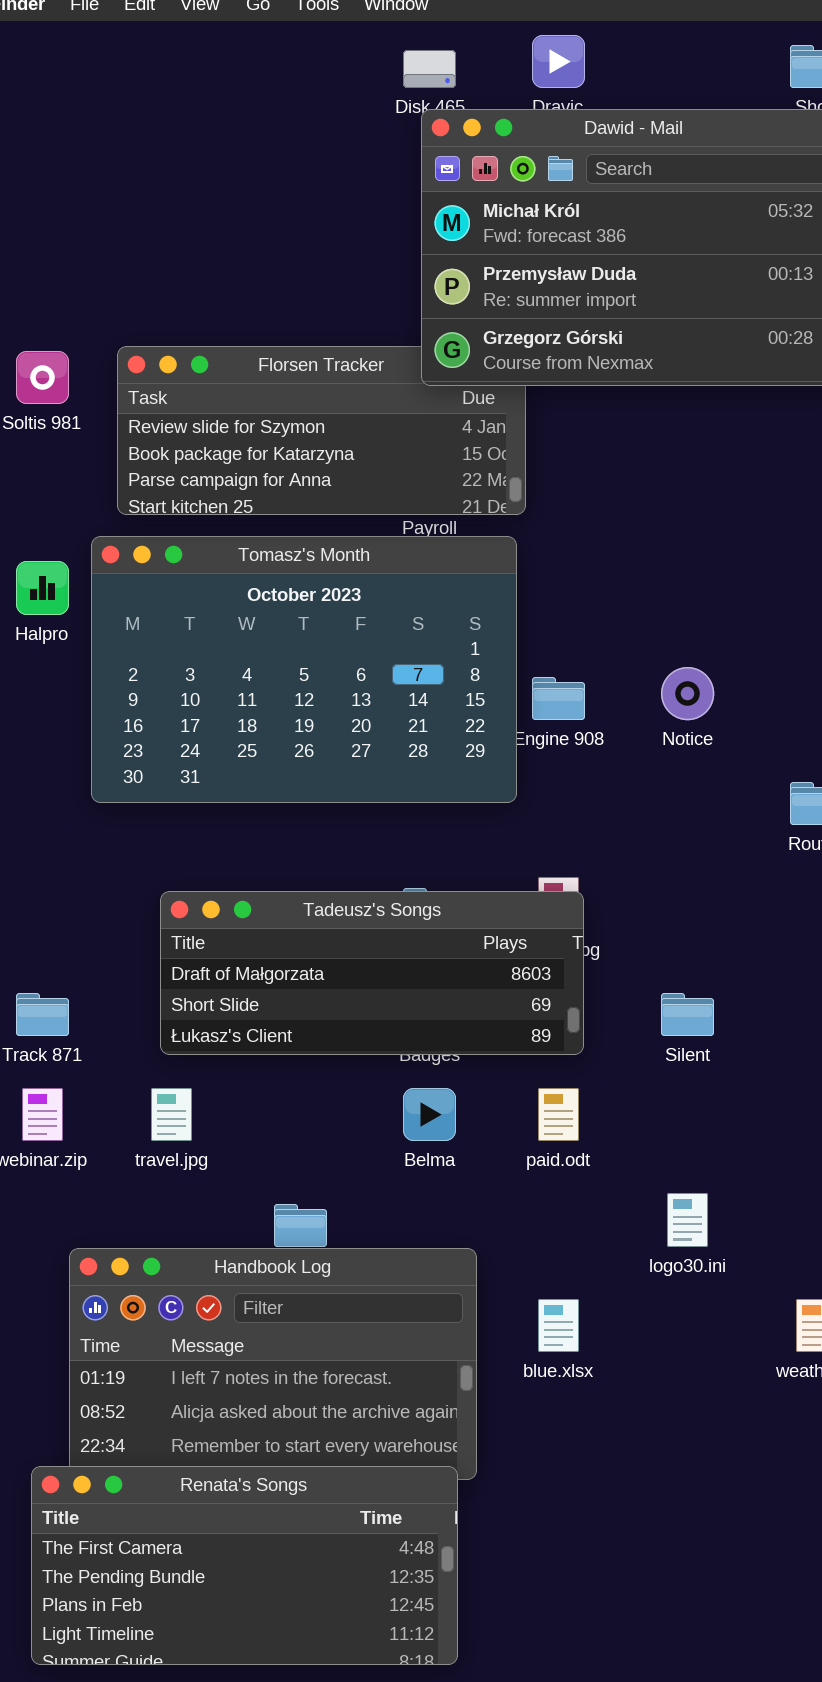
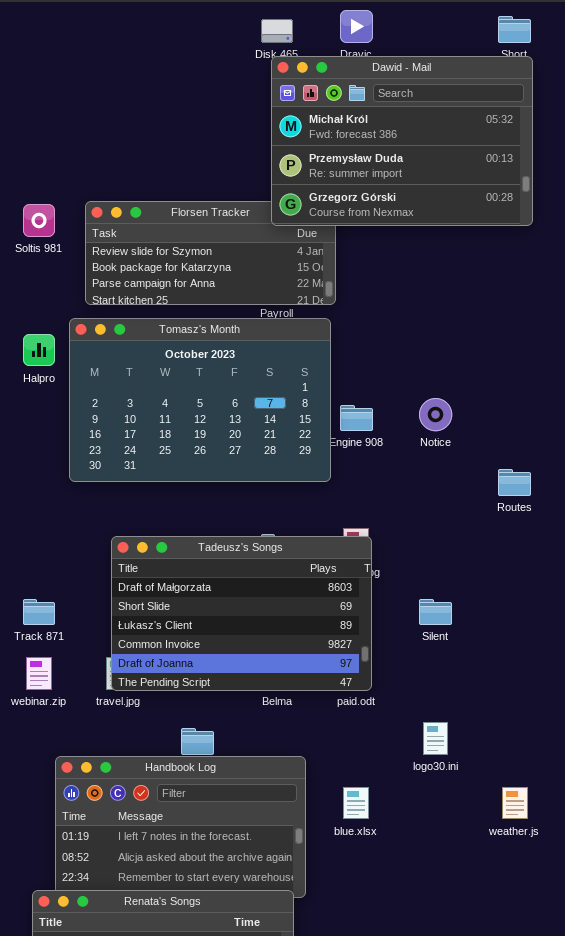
Tadeusz's Songs: [160,891,584,1055] -> [111,536,372,691], resized

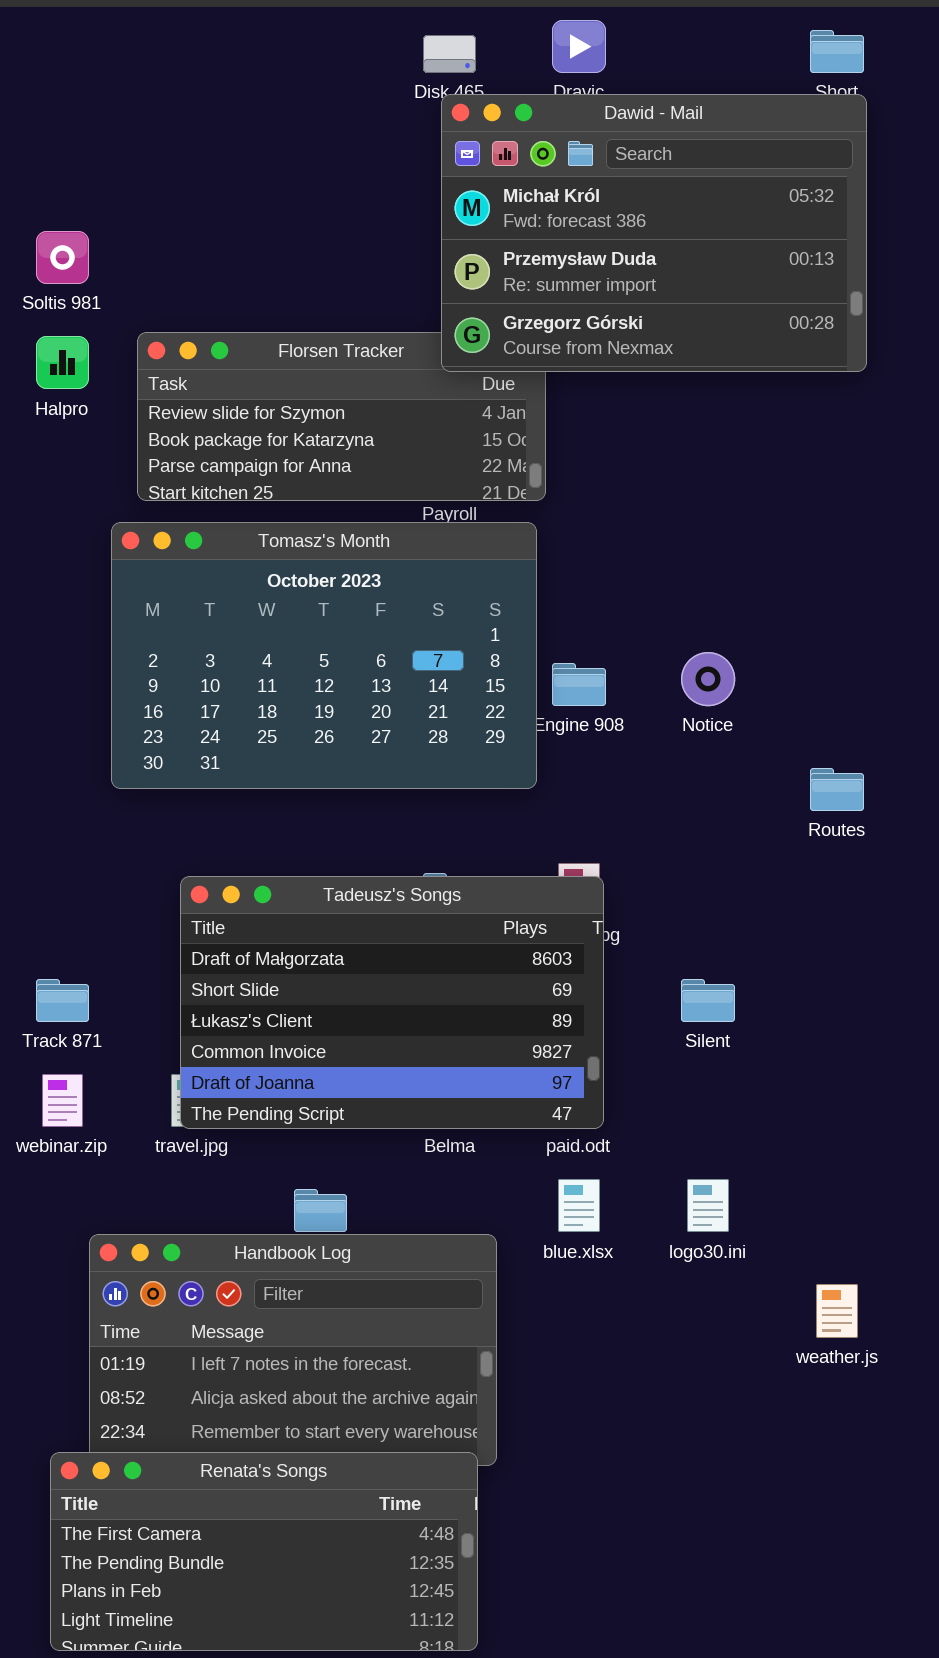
Soltis 981: [23,204,55,237] -> [36,231,89,284], moved
Halpro: [23,334,55,366] -> [36,336,89,389], moved
blue.xlsx: [343,787,369,819] -> [558,1179,600,1232], moved

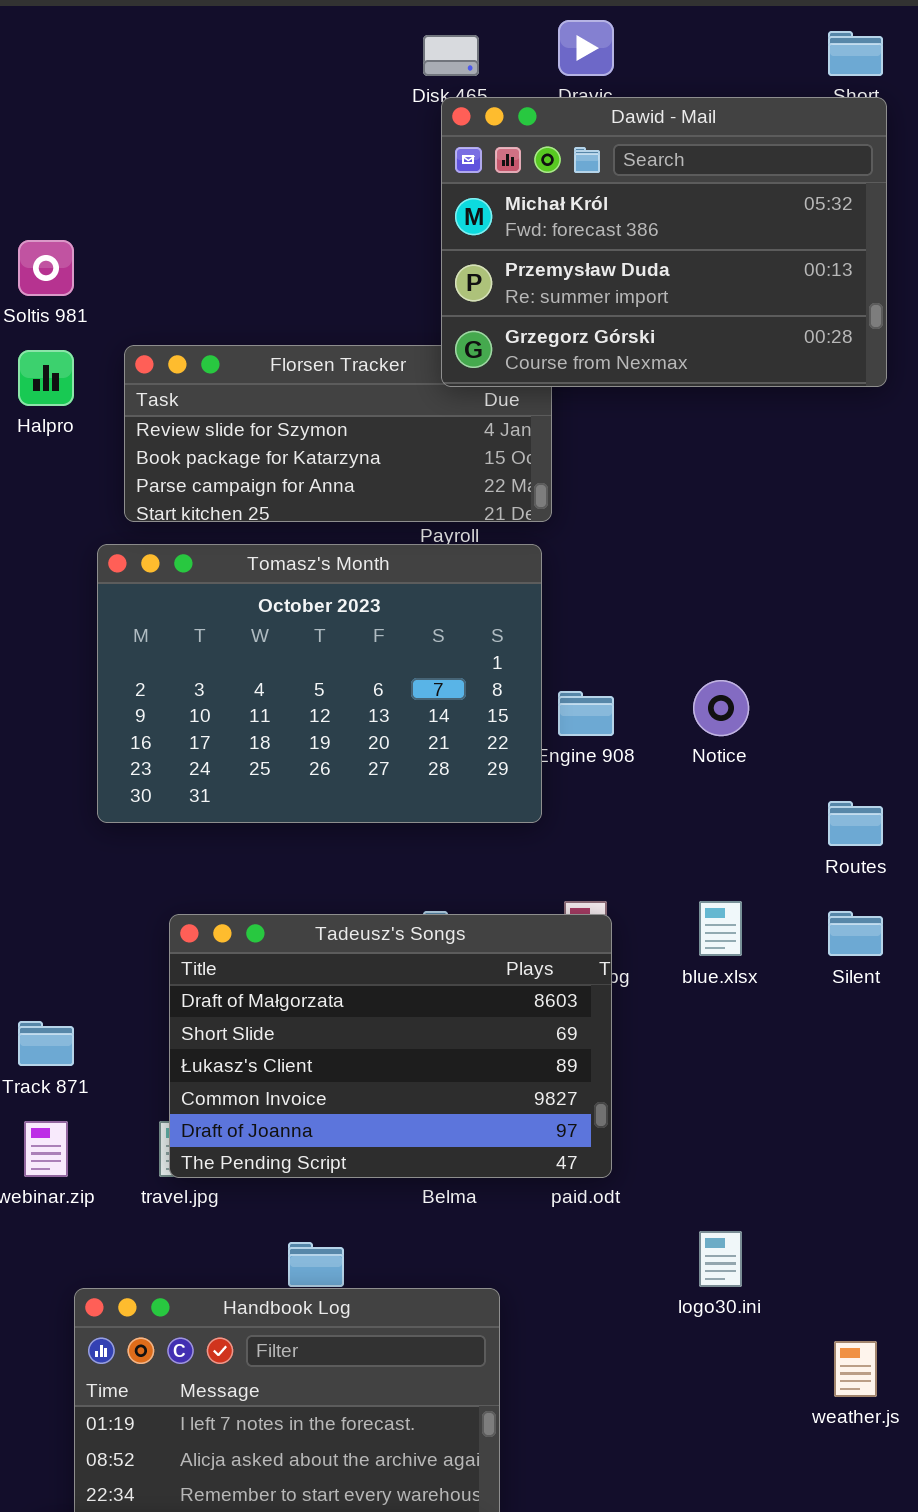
Silent: [681,979,735,1022] -> [828,911,883,956], moved
blue.xlsx: [558,1179,600,1232] -> [699,901,742,956], moved

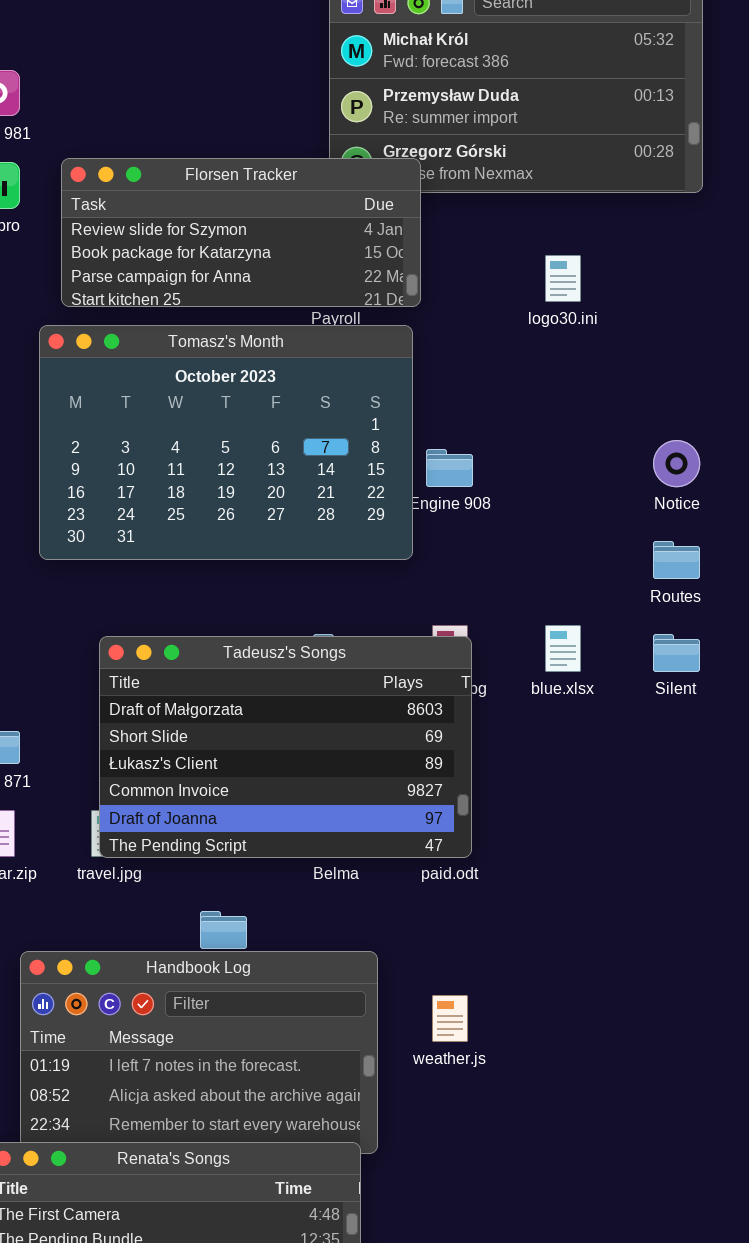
Florsen Tracker: [124,345,552,522] -> [61,158,421,307], raised
Notice: [693,680,749,736] -> [653,440,700,487], moved
logo30.ini: [699,1231,742,1287] -> [545,255,581,302], moved
weather.js: [834,1341,877,1397] -> [432,995,468,1042], moved

